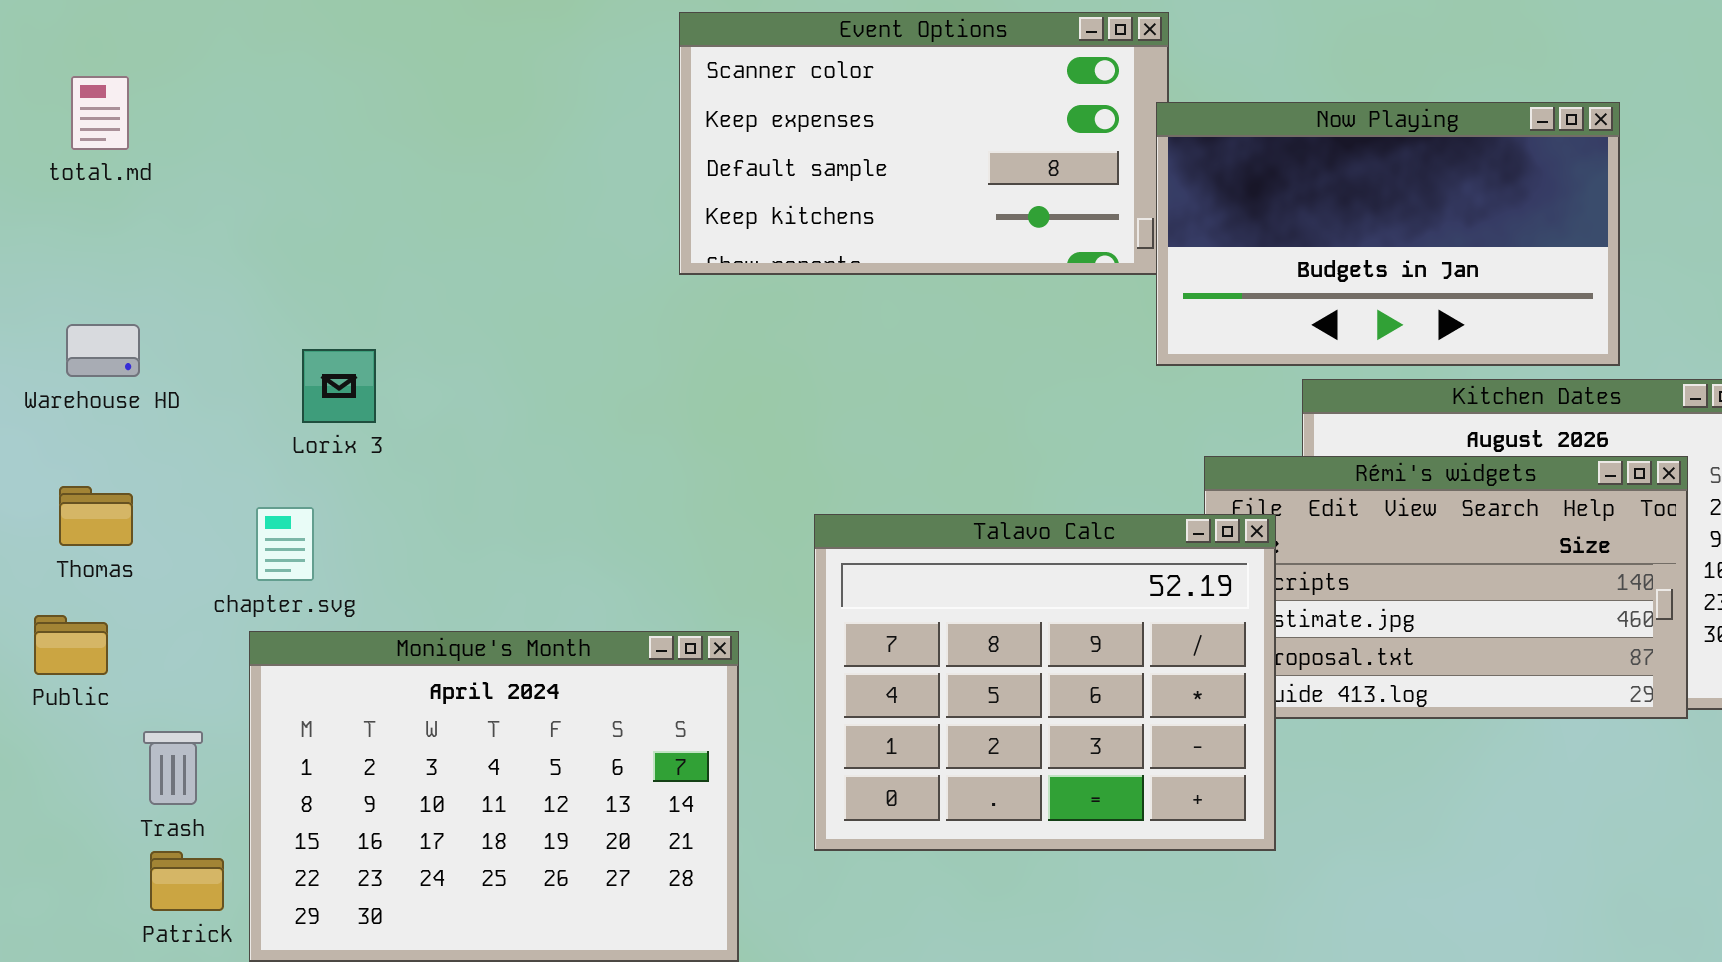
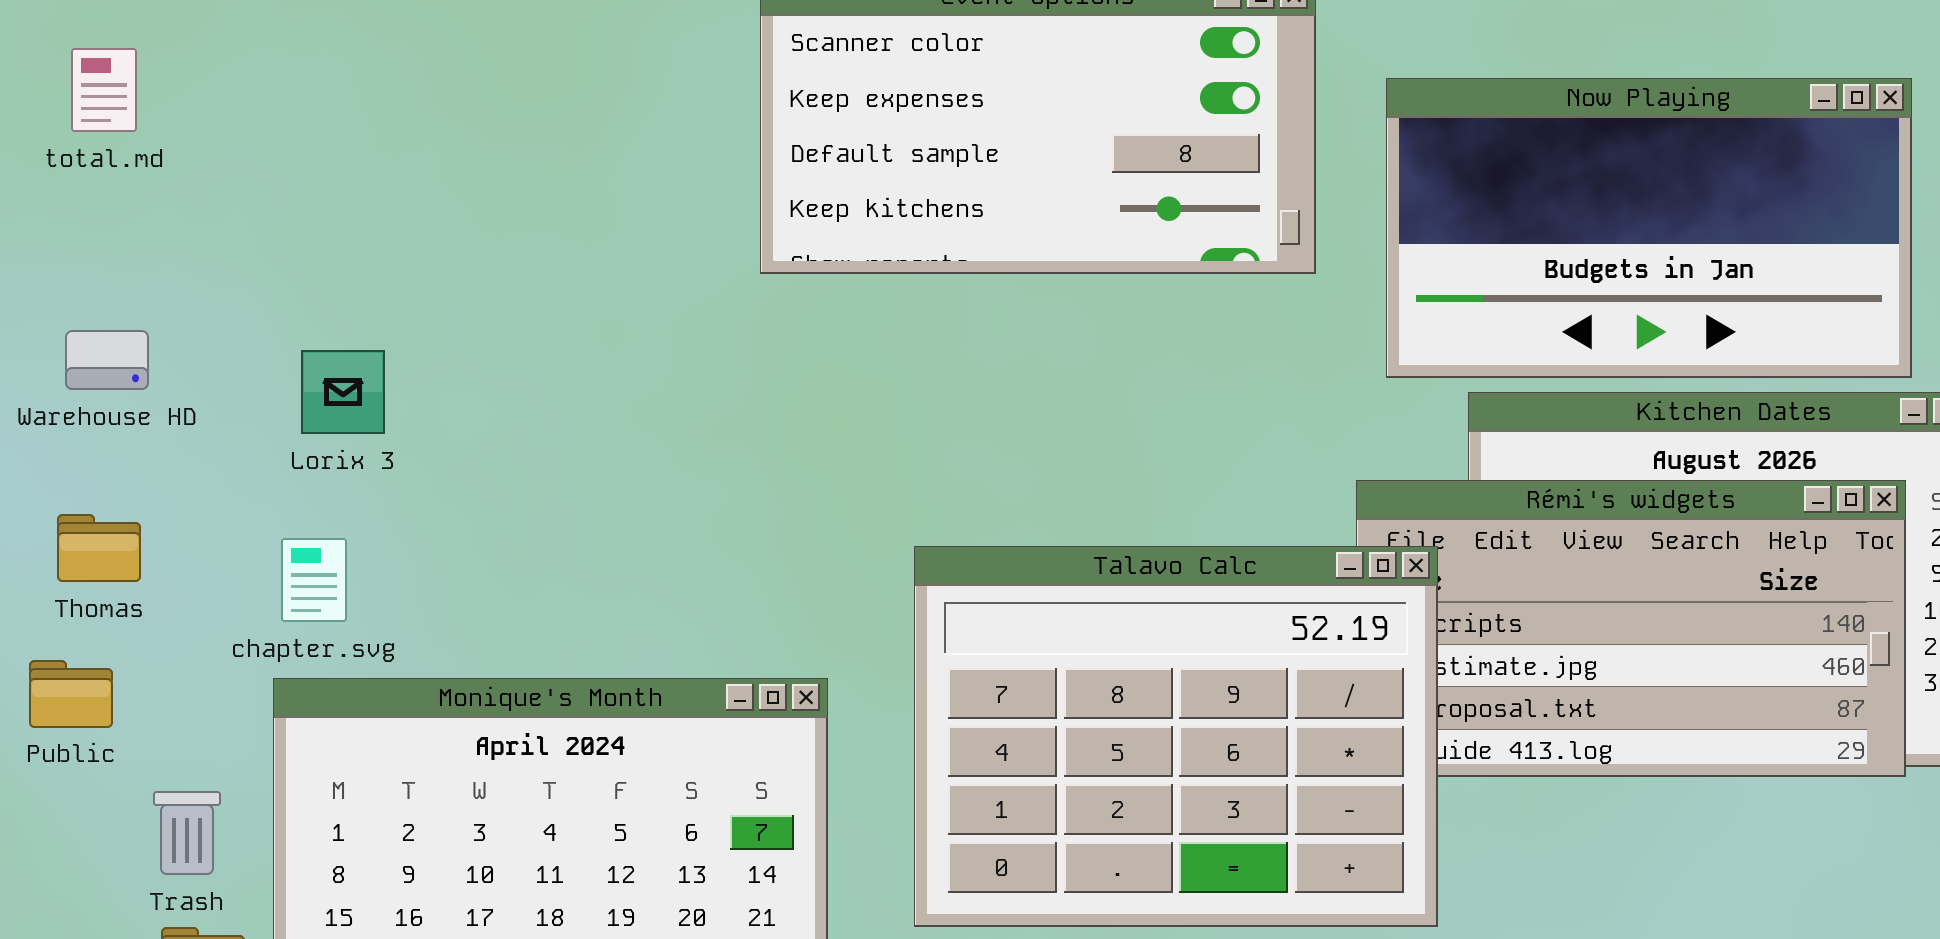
Now Playing: [1156,102,1620,366] -> [1386,78,1912,378], moved
Lorix 3: [302,349,376,423] -> [301,350,385,434], moved

